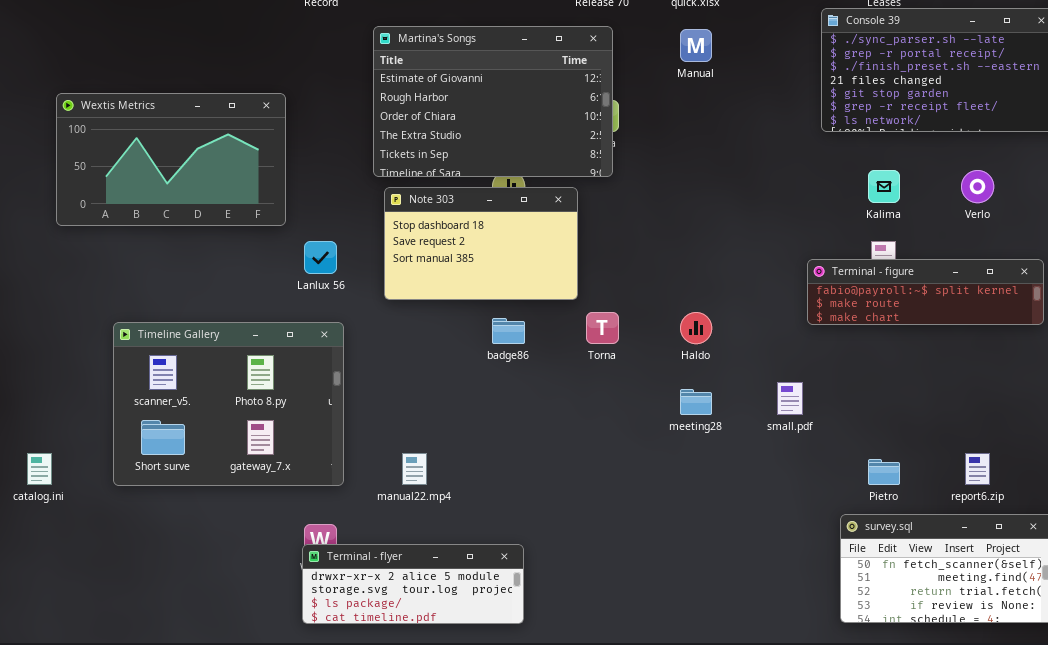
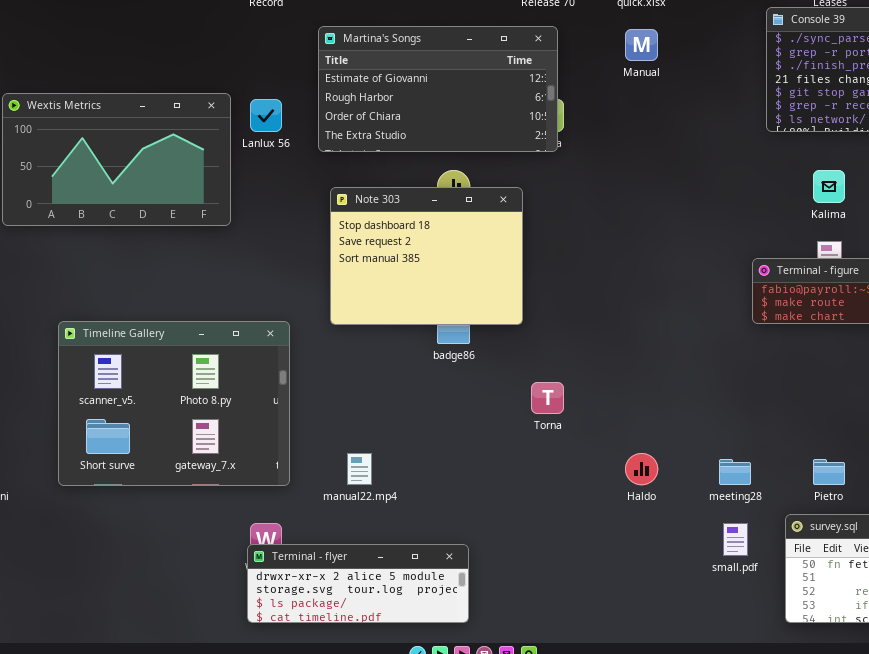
Martina's Songs: [373,26,613,177] -> [318,26,558,152], resized
Note 303: [384,187,578,300] -> [330,187,523,325], resized
Lanlux 56: [304,241,337,274] -> [250,99,282,132], moved
Torna: [586,312,619,344] -> [531,382,564,414], moved
Haldo: [680,312,712,344] -> [625,453,658,485], moved
small.pdf: [777,382,803,415] -> [723,523,748,556], moved
meeting28: [680,389,712,415] -> [719,459,751,485], moved

